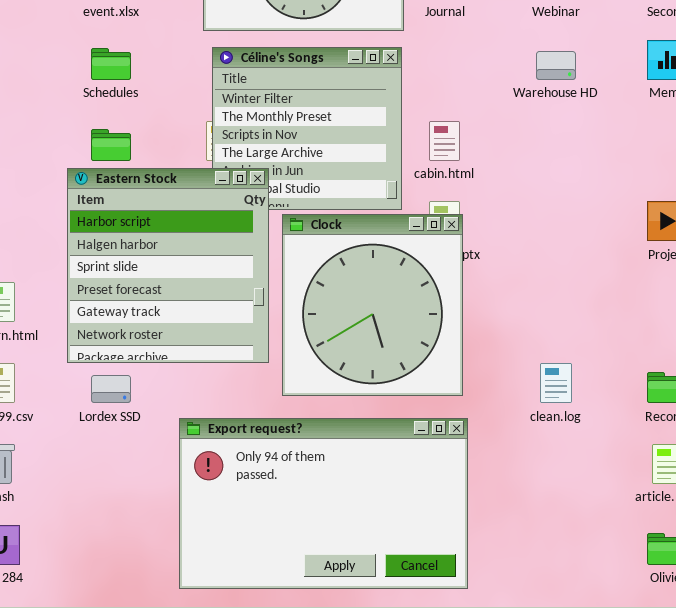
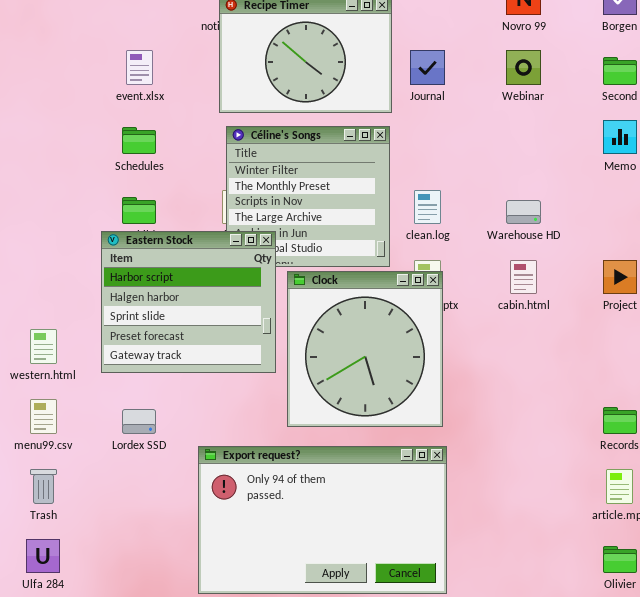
Warehouse HD: [536,51,576,80] -> [506,200,541,224], moved
cabin.html: [429,121,460,161] -> [510,260,537,294], moved
Eastern Stock: [67,168,269,363] -> [101,231,276,373], resized
clean.log: [540,363,572,403] -> [414,190,441,224], moved

